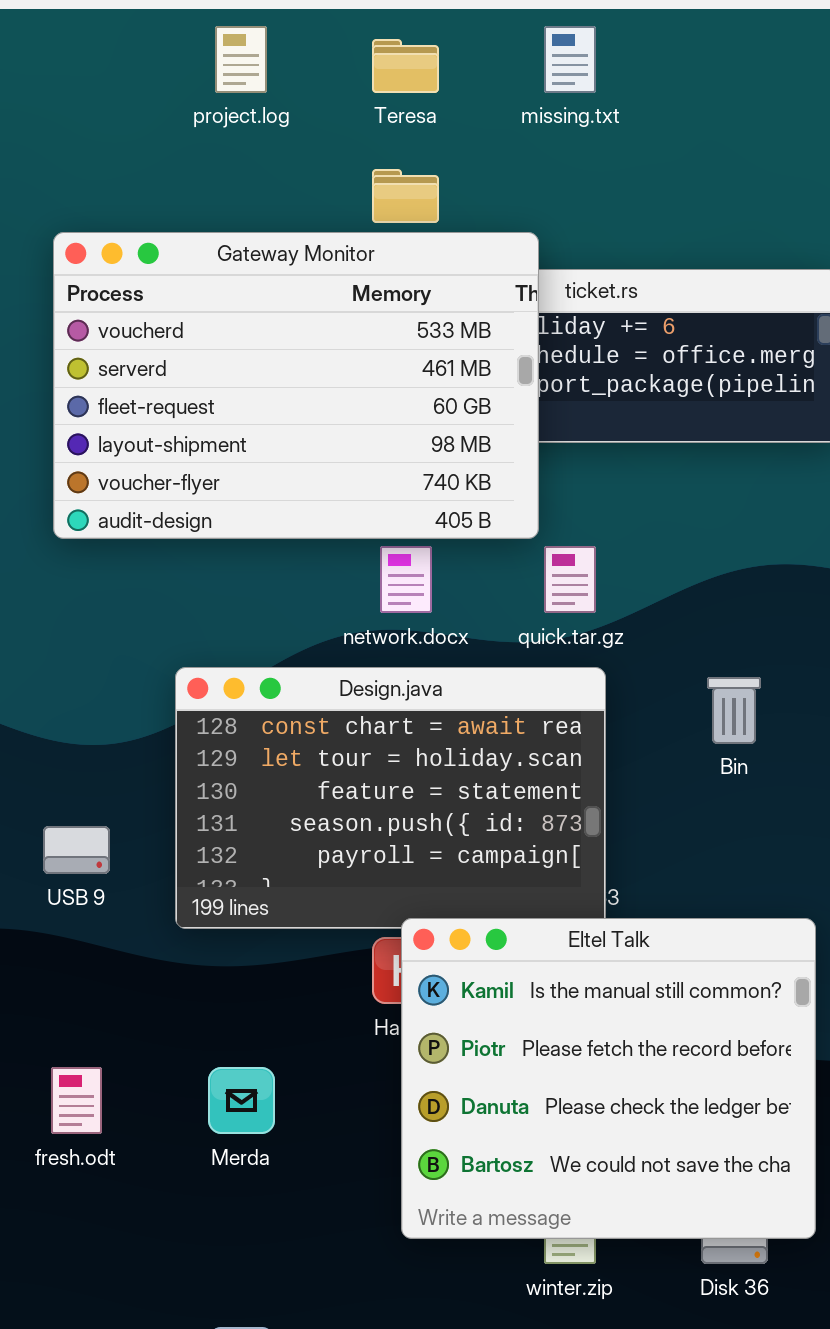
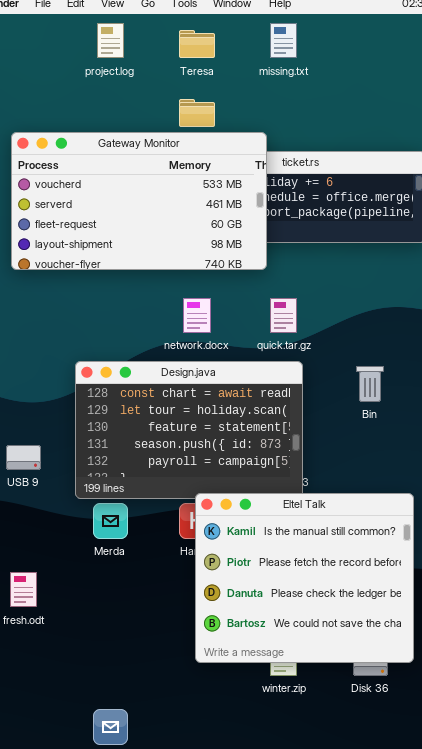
Gateway Monitor: [53,232,539,539] -> [11,132,267,270], resized
Merda: [208,1067,275,1134] -> [93,503,128,539], moved

